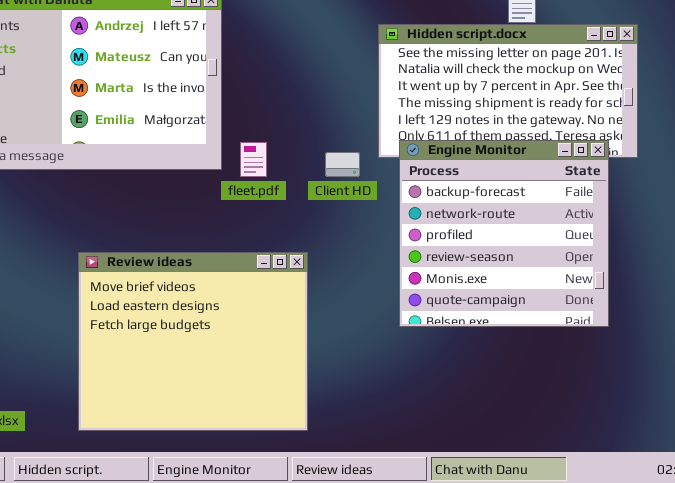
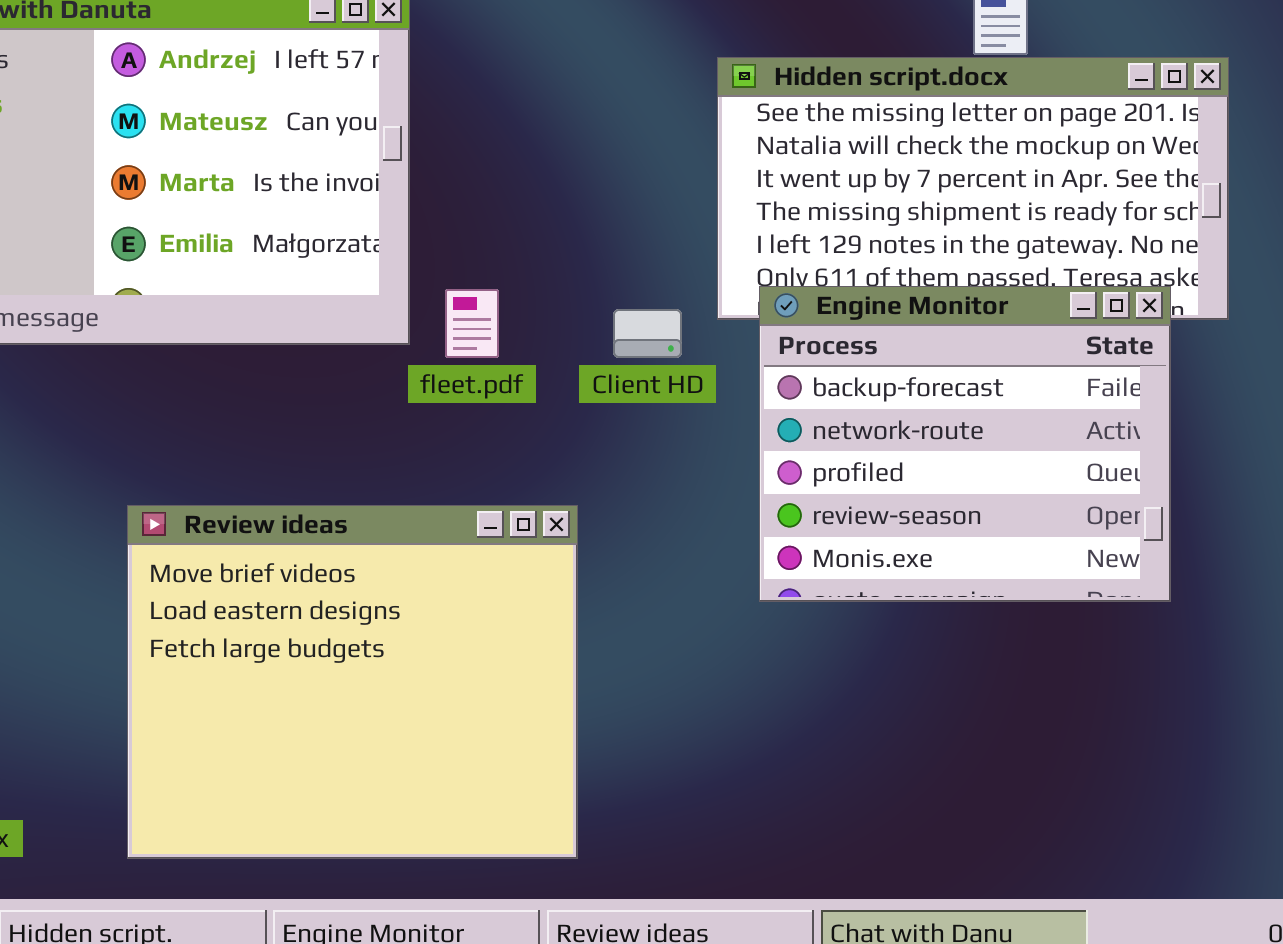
Engine Monitor: [399,140,609,327] -> [759,286,1171,602], resized

